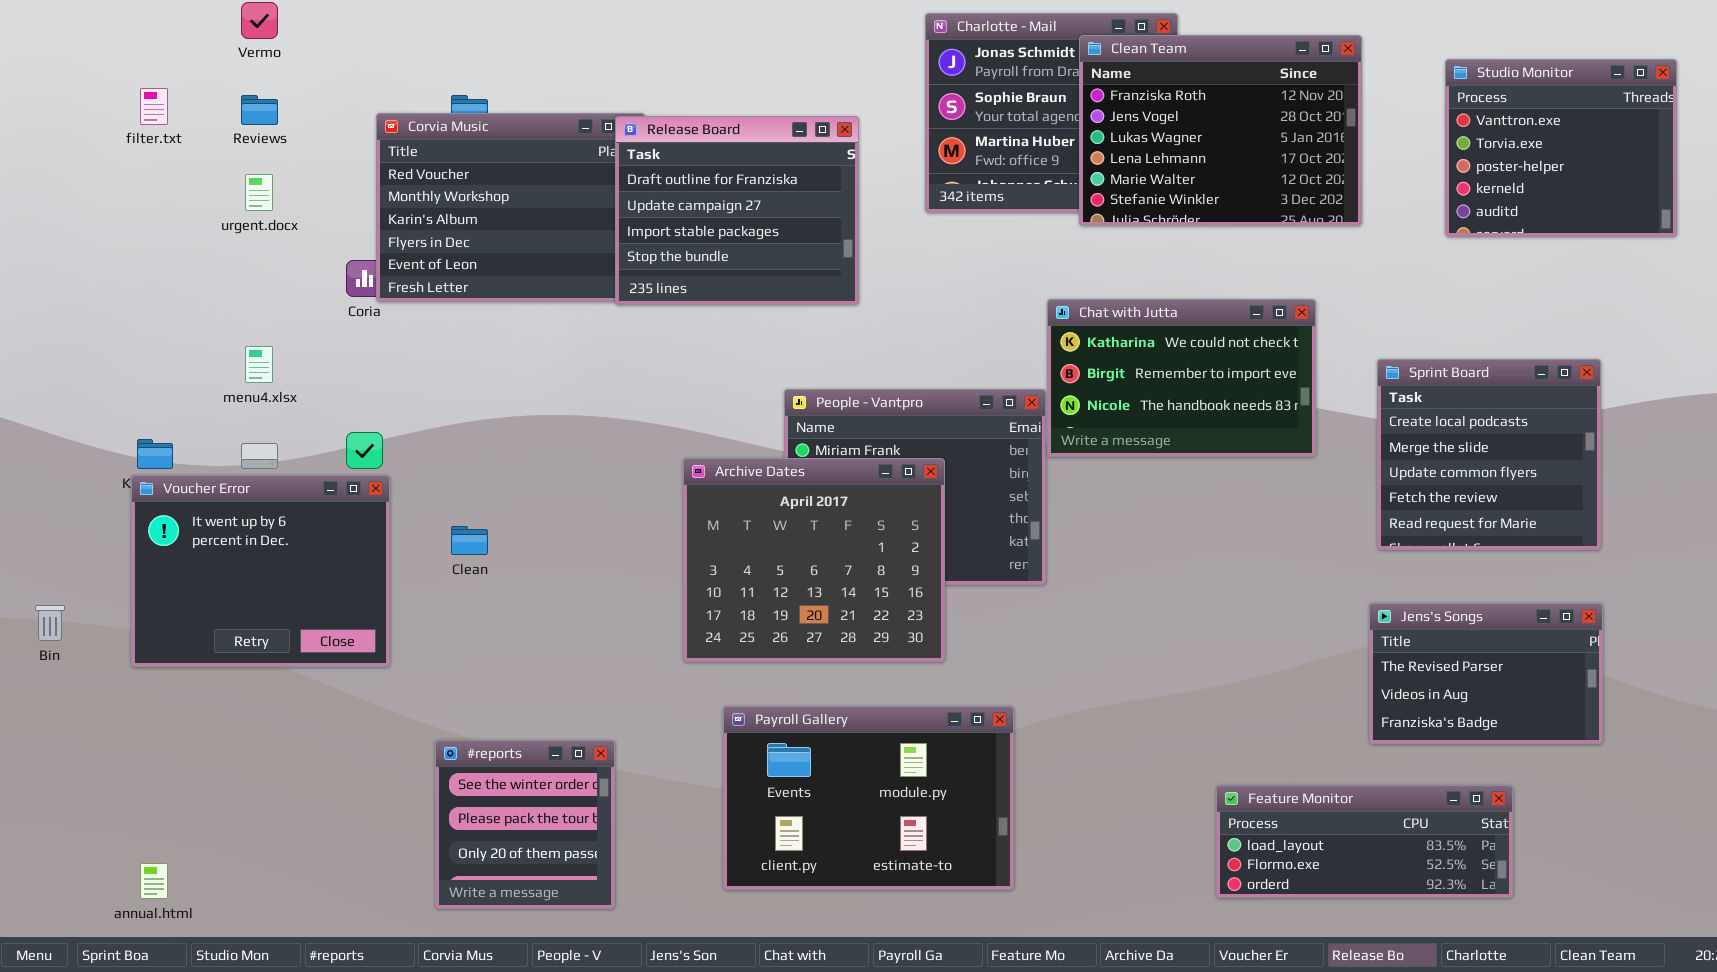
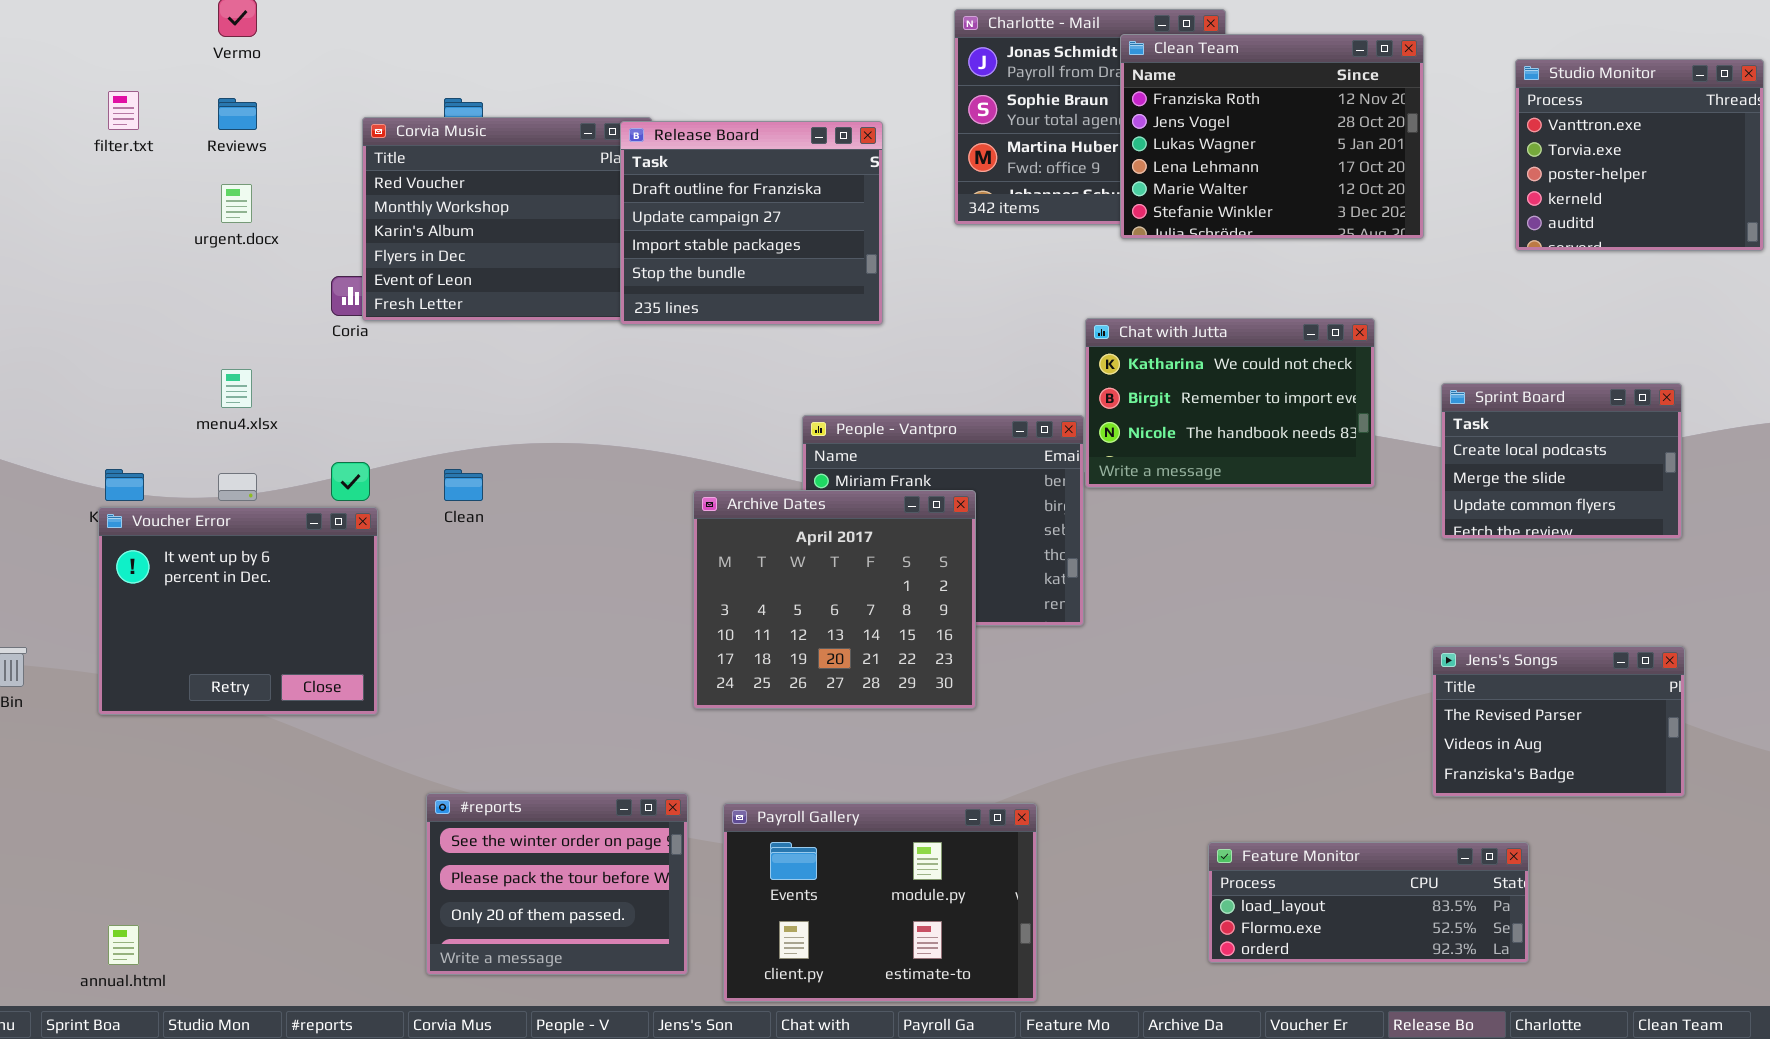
Sprint Board: [1377,359,1601,550] -> [1441,383,1682,539], resized
Clean: [451,526,488,555] -> [444,469,483,501], moved
Payroll Gallery: [723,706,1014,890] -> [723,803,1037,1002], moved
#reports: [435,740,615,909] -> [426,793,688,975], resized
Feature Monitor: [1216,785,1513,898] -> [1208,842,1529,963], moved

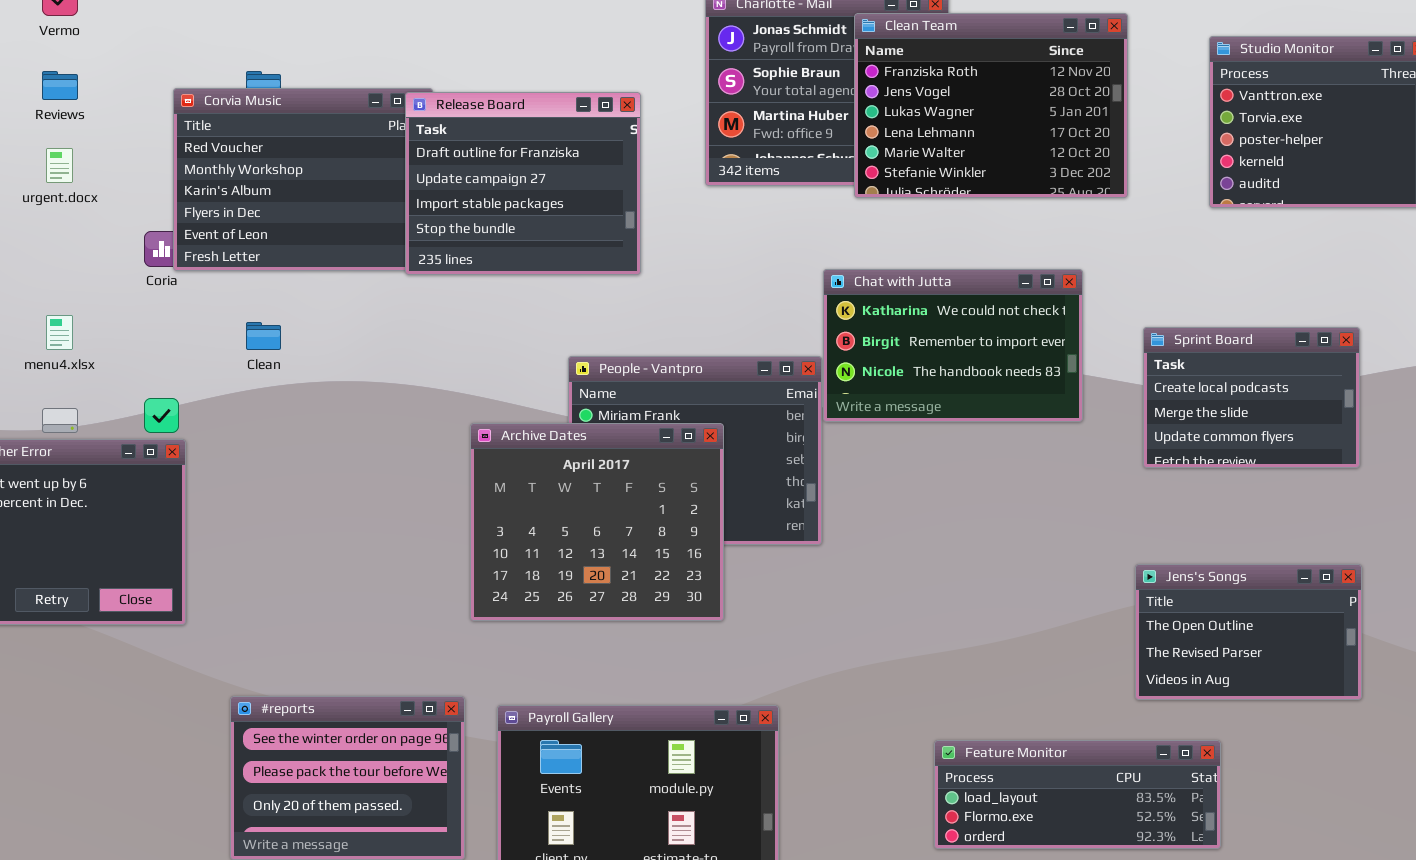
Clean: [444,469,483,501] -> [246,322,281,350], moved
Jens's Songs: [1432,646,1685,797] -> [1135,564,1362,700], scrolled up 1 row

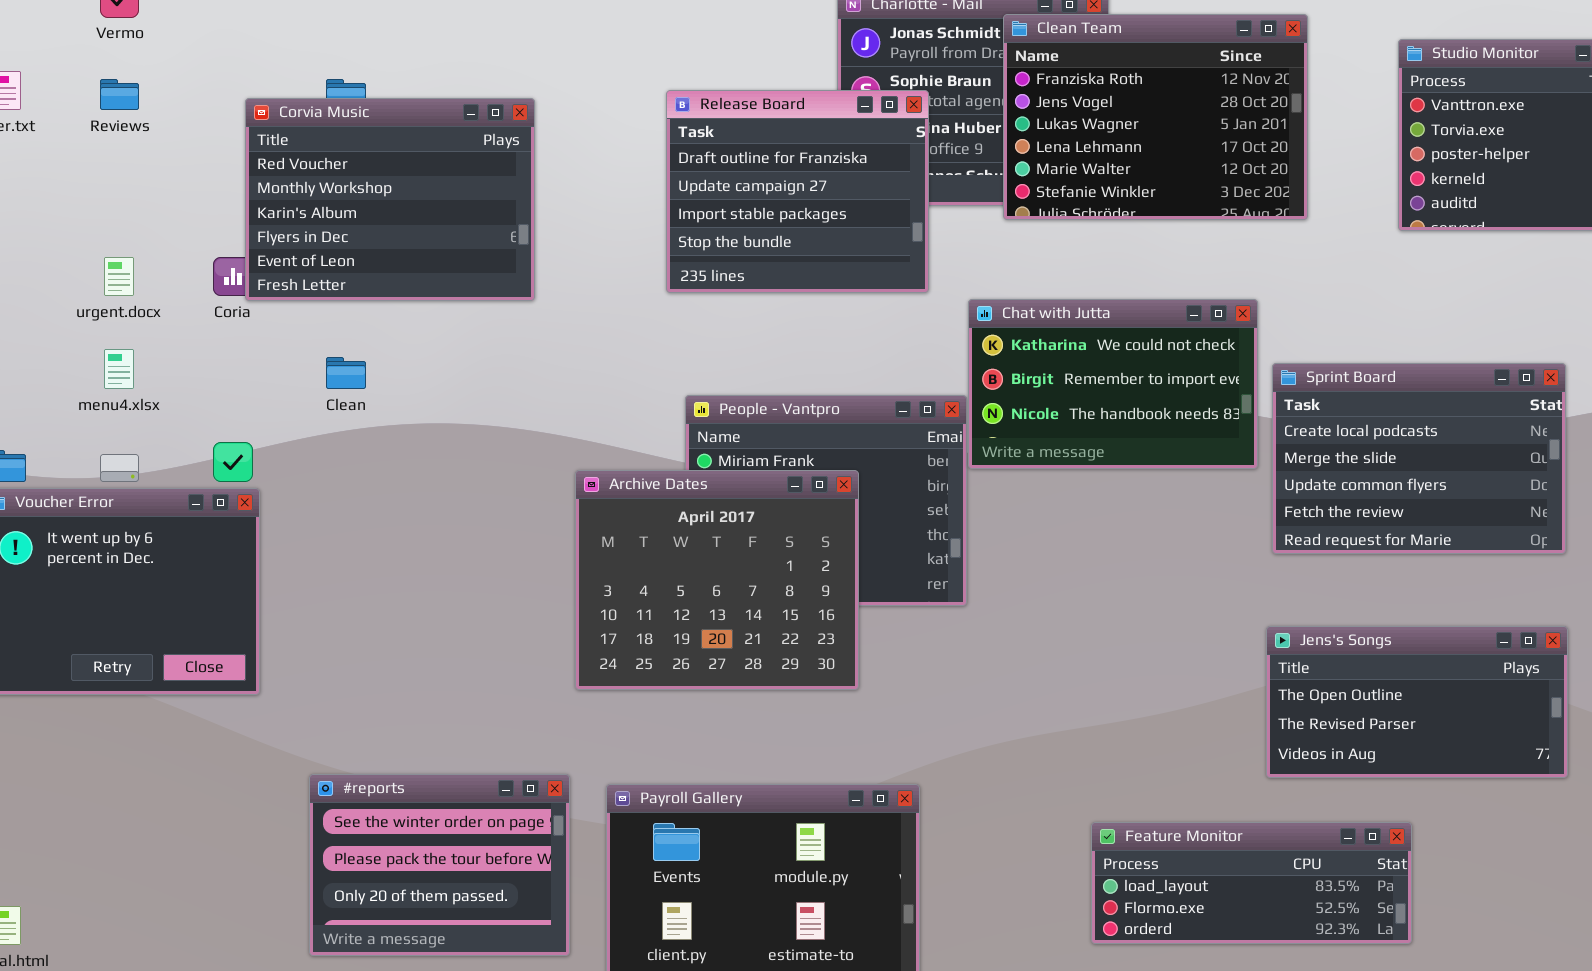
Release Board: [405,92,641,275] -> [666,90,929,293], moved
urgent.docx: [46,148,73,183] -> [104,257,134,296], moved
Sprint Board: [1143,327,1360,468] -> [1272,363,1566,554], resized
Jens's Songs: [1135,564,1362,700] -> [1266,626,1568,778], resized

